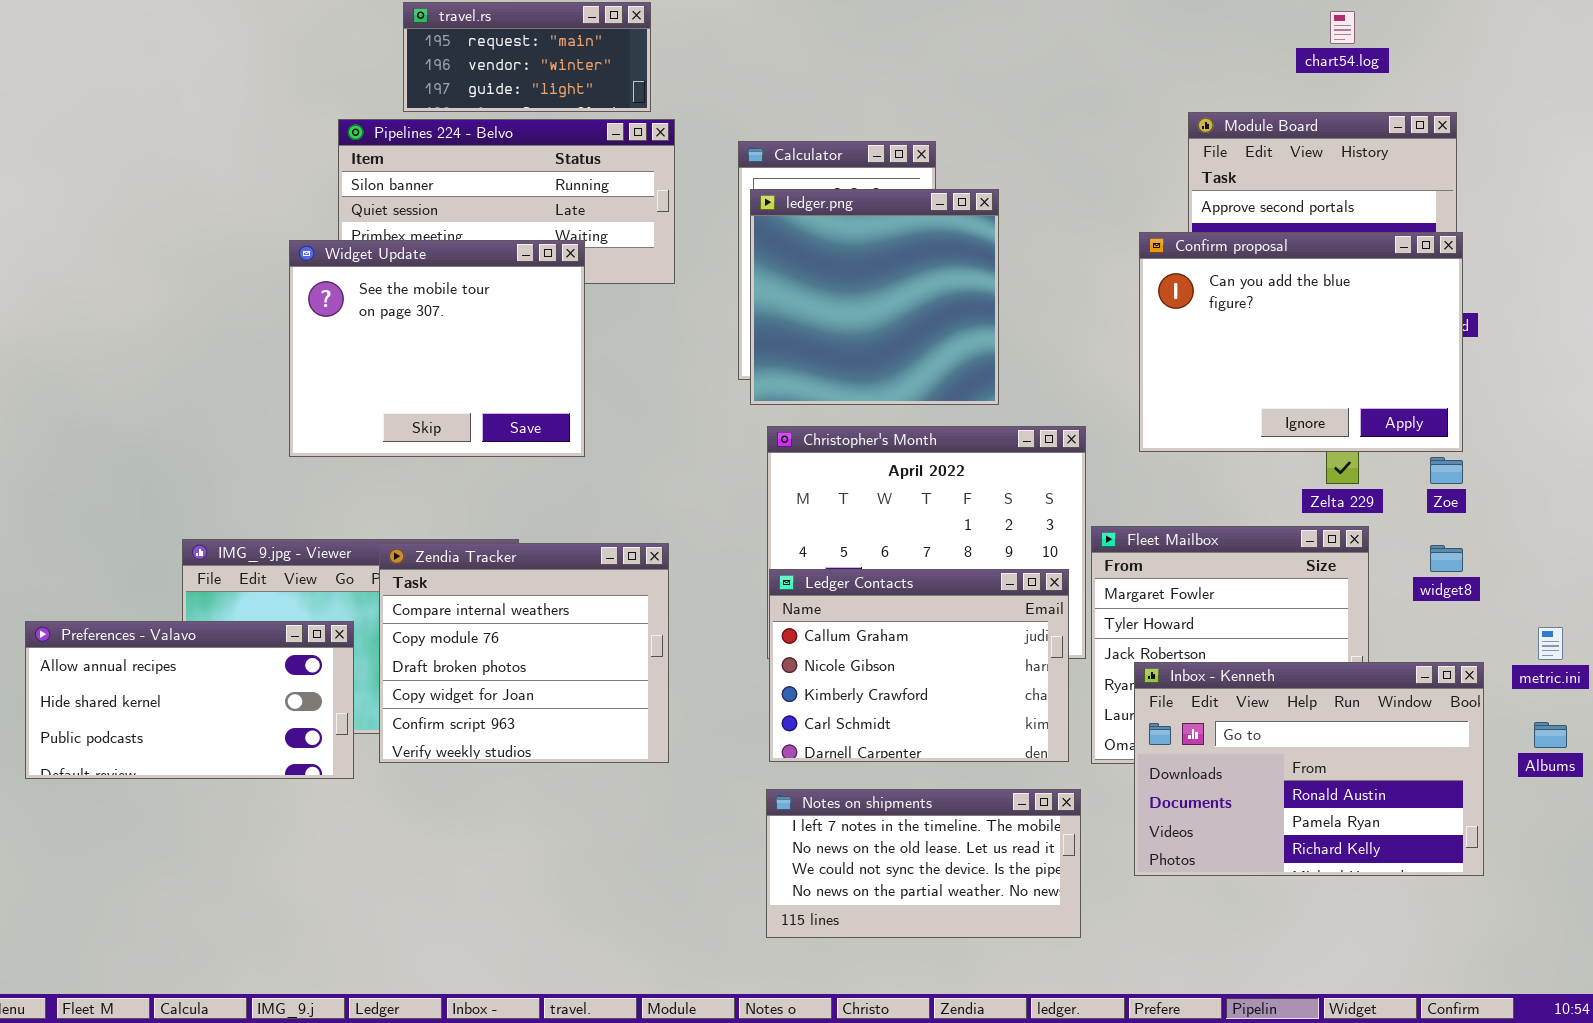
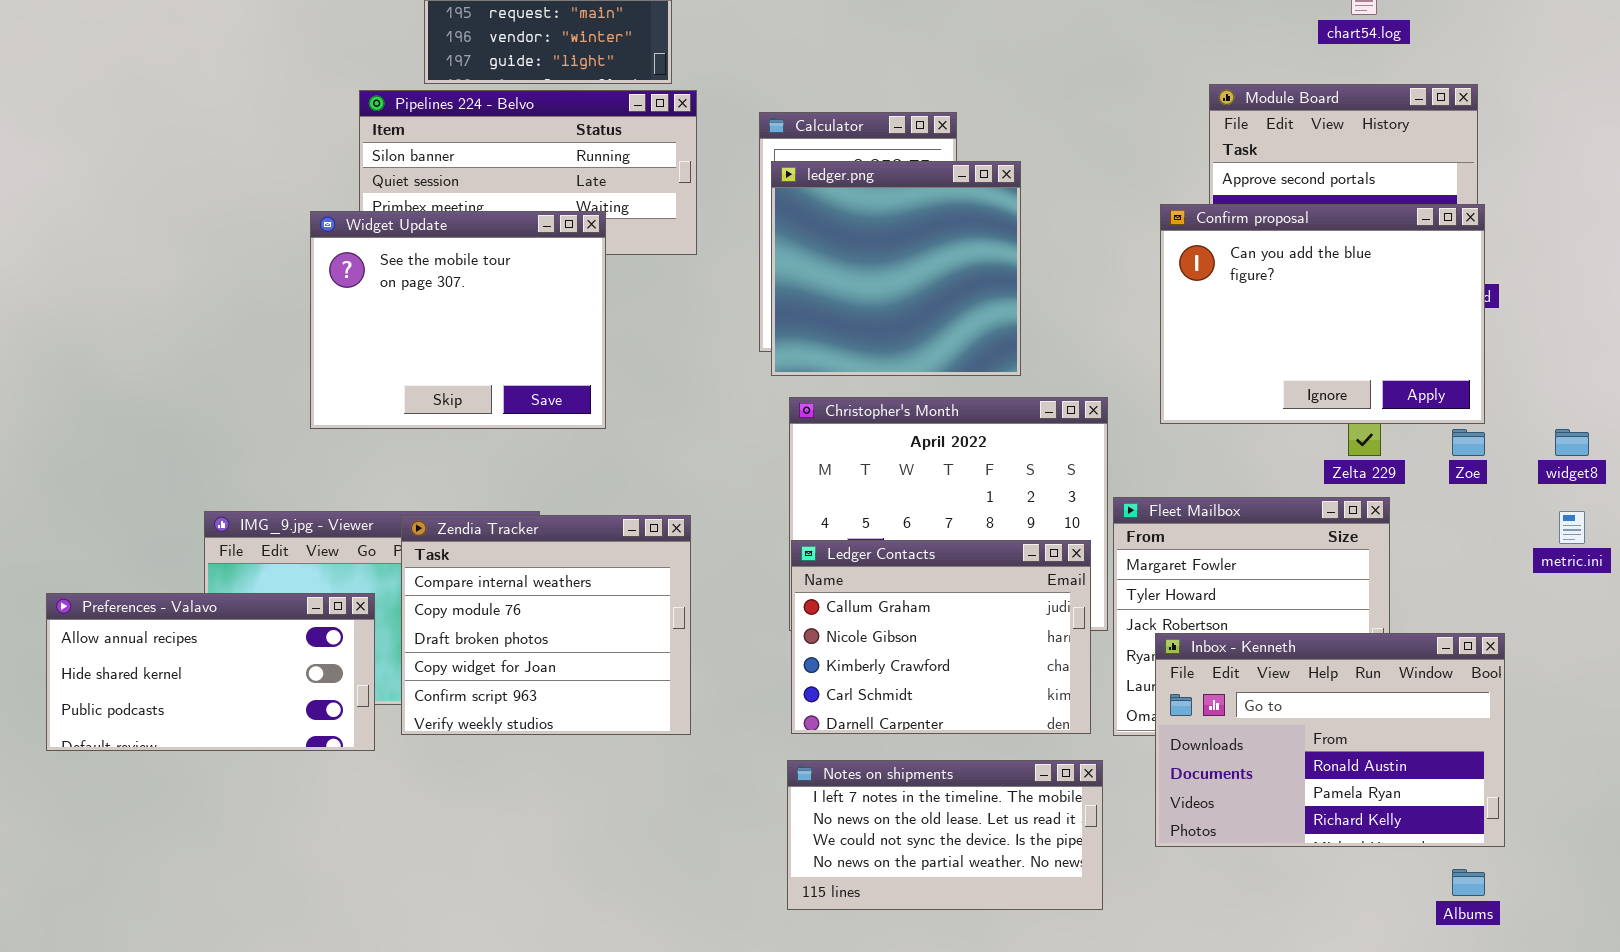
widget8: [1430,545,1463,572] -> [1555,429,1589,456], moved
metric.ini: [1538,627,1563,660] -> [1559,511,1585,544], moved
Albums: [1534,722,1567,748] -> [1452,869,1485,896], moved

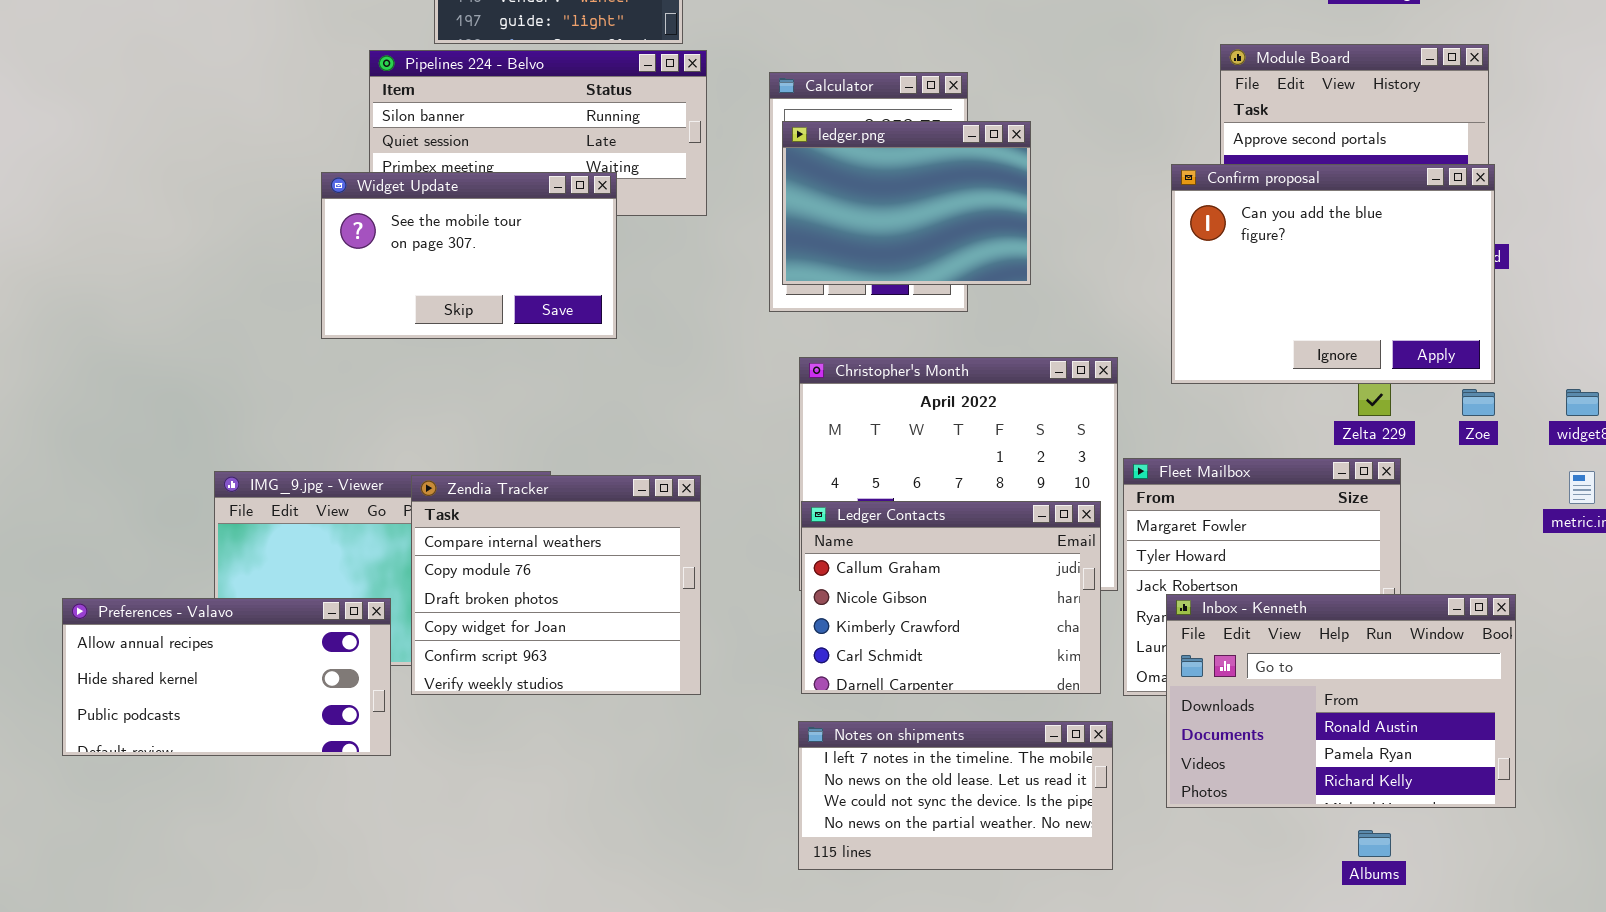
ledger.png: [771,161,1021,376] -> [782,121,1031,285], resized
Widget Update: [310,211,606,429] -> [321,172,617,339], resized
Preferences - Valavo: [46,593,375,751] -> [62,598,391,756], moved
Albums: [1452,869,1485,896] -> [1358,830,1391,857], moved

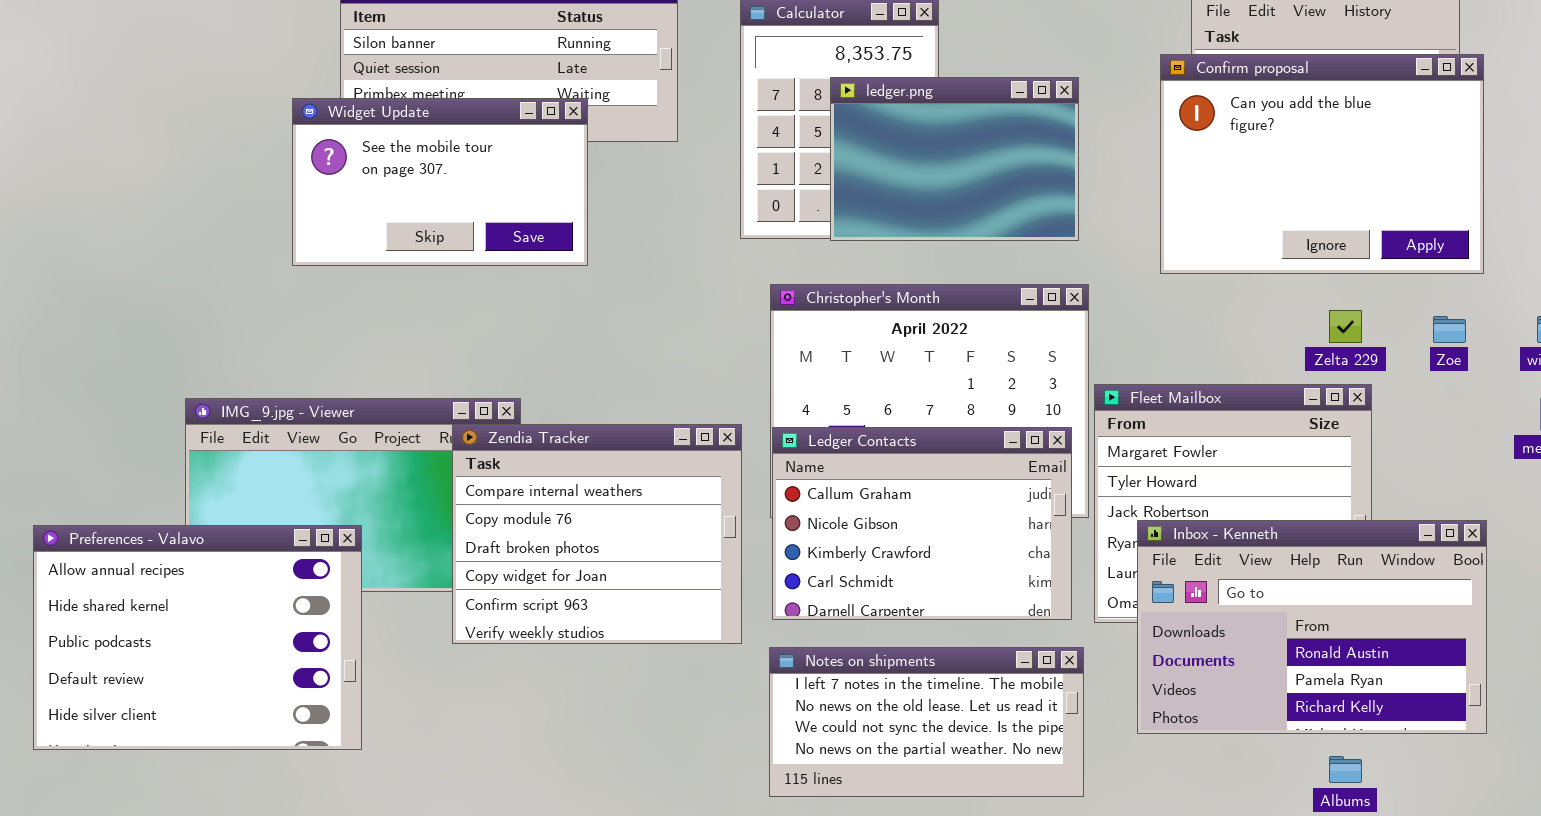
ledger.png: [782,121,1031,285] -> [830,77,1079,241], moved
Confirm proposal: [1171,164,1495,384] -> [1160,54,1484,274], moved
Zendia Tracker: [411,475,701,695] -> [452,424,742,644], moved
Preferences - Valavo: [62,598,391,756] -> [33,525,362,750], resized

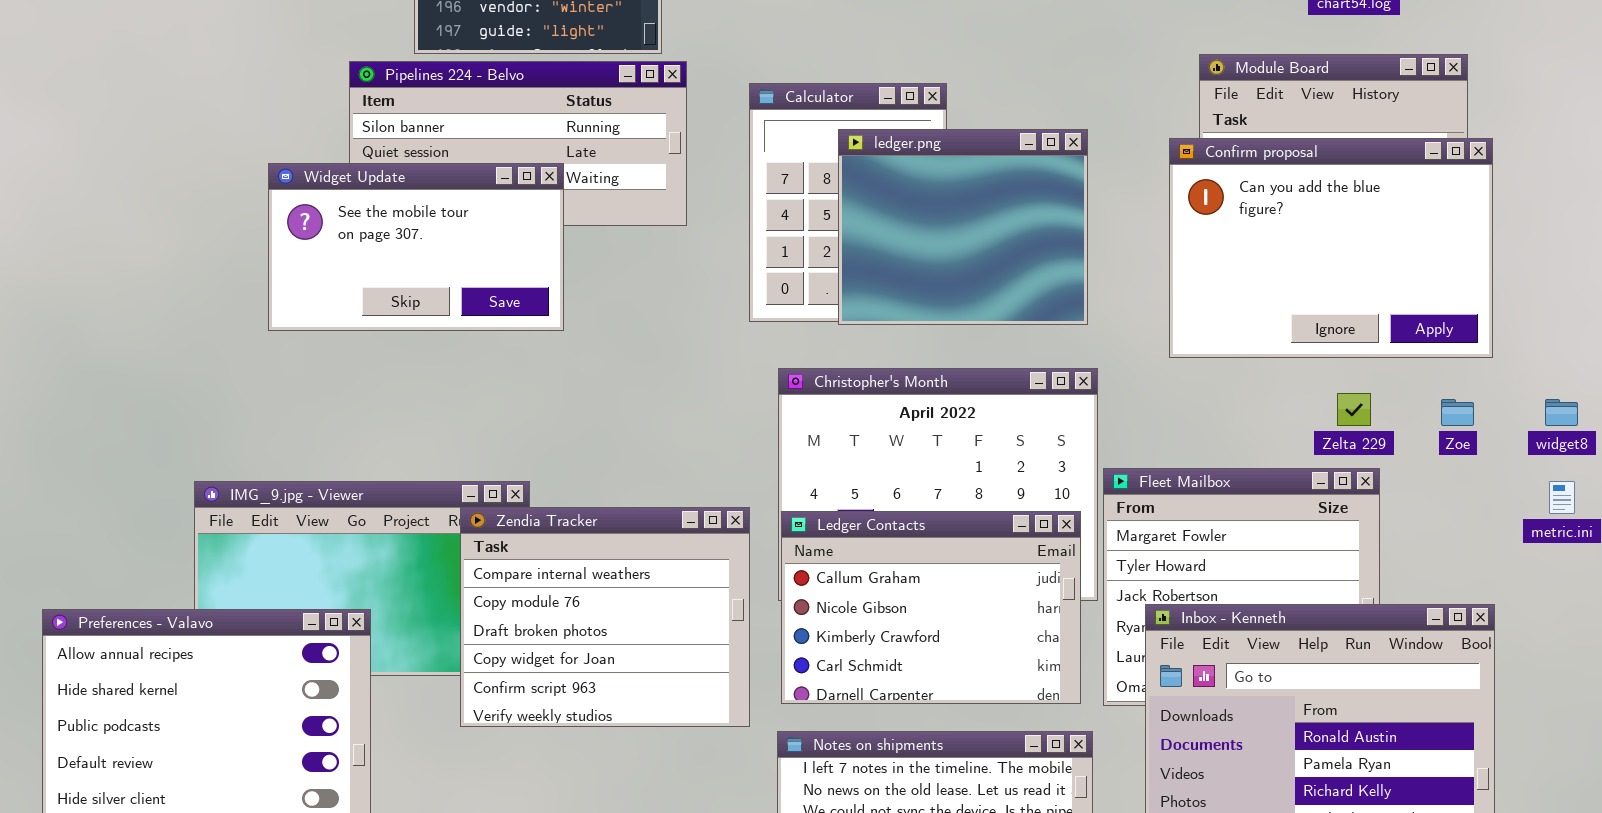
ledger.png: [830,77,1079,241] -> [838,129,1088,325], resized
Widget Update: [292,98,588,266] -> [268,163,564,331], moved

